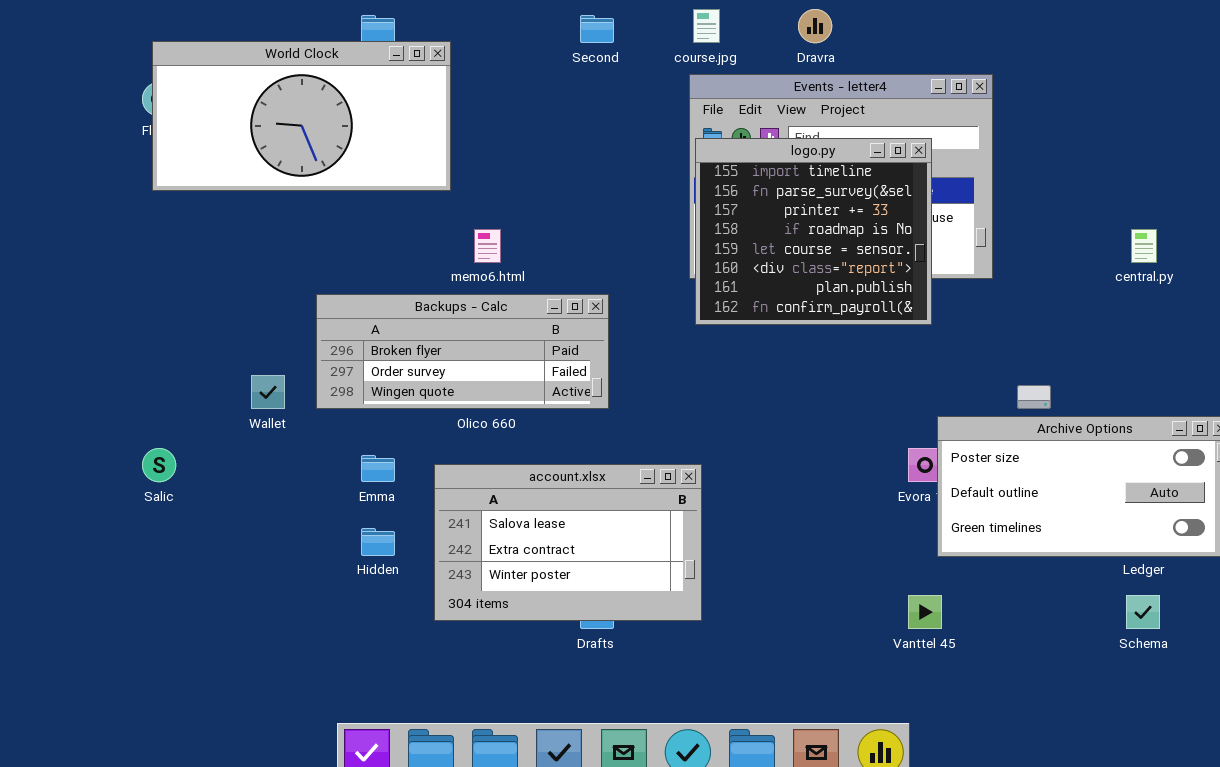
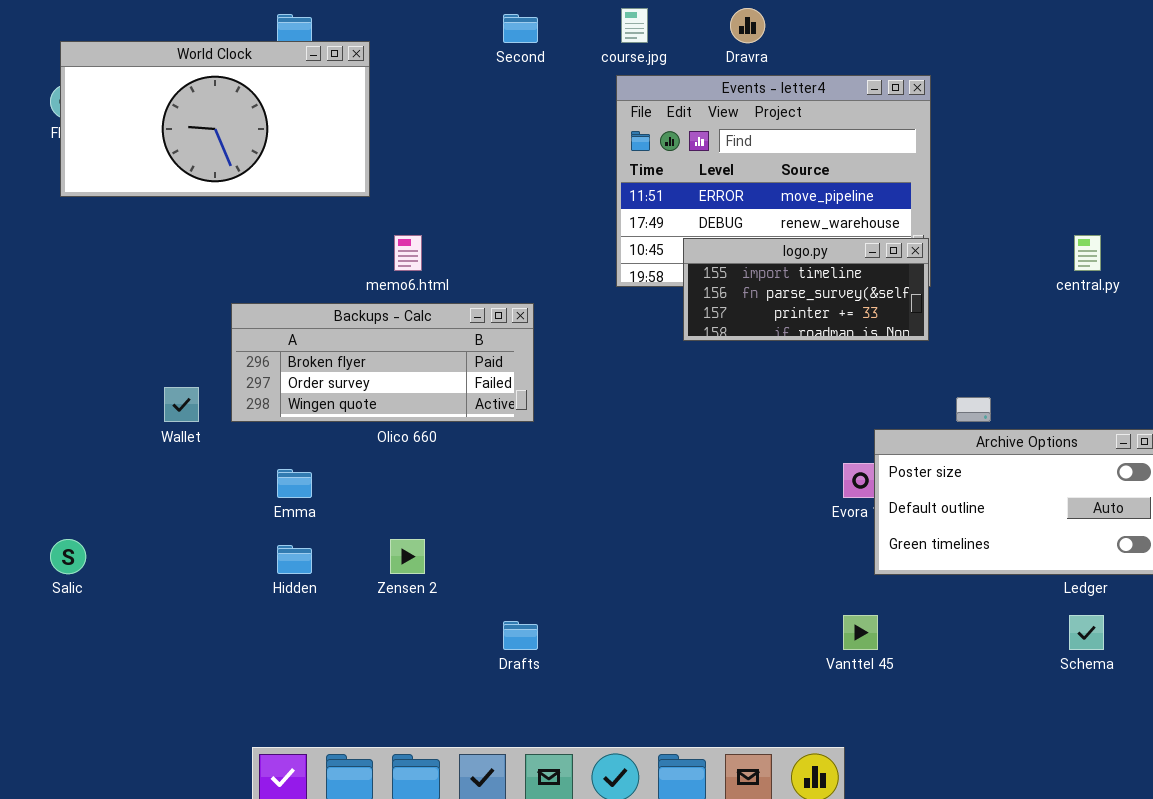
logo.py: [695,138,932,325] -> [683,238,929,341], moved, resized
Salic: [142,448,176,482] -> [50,539,86,574], moved
account.xlsx: [434,464,702,621] -> none, closed

